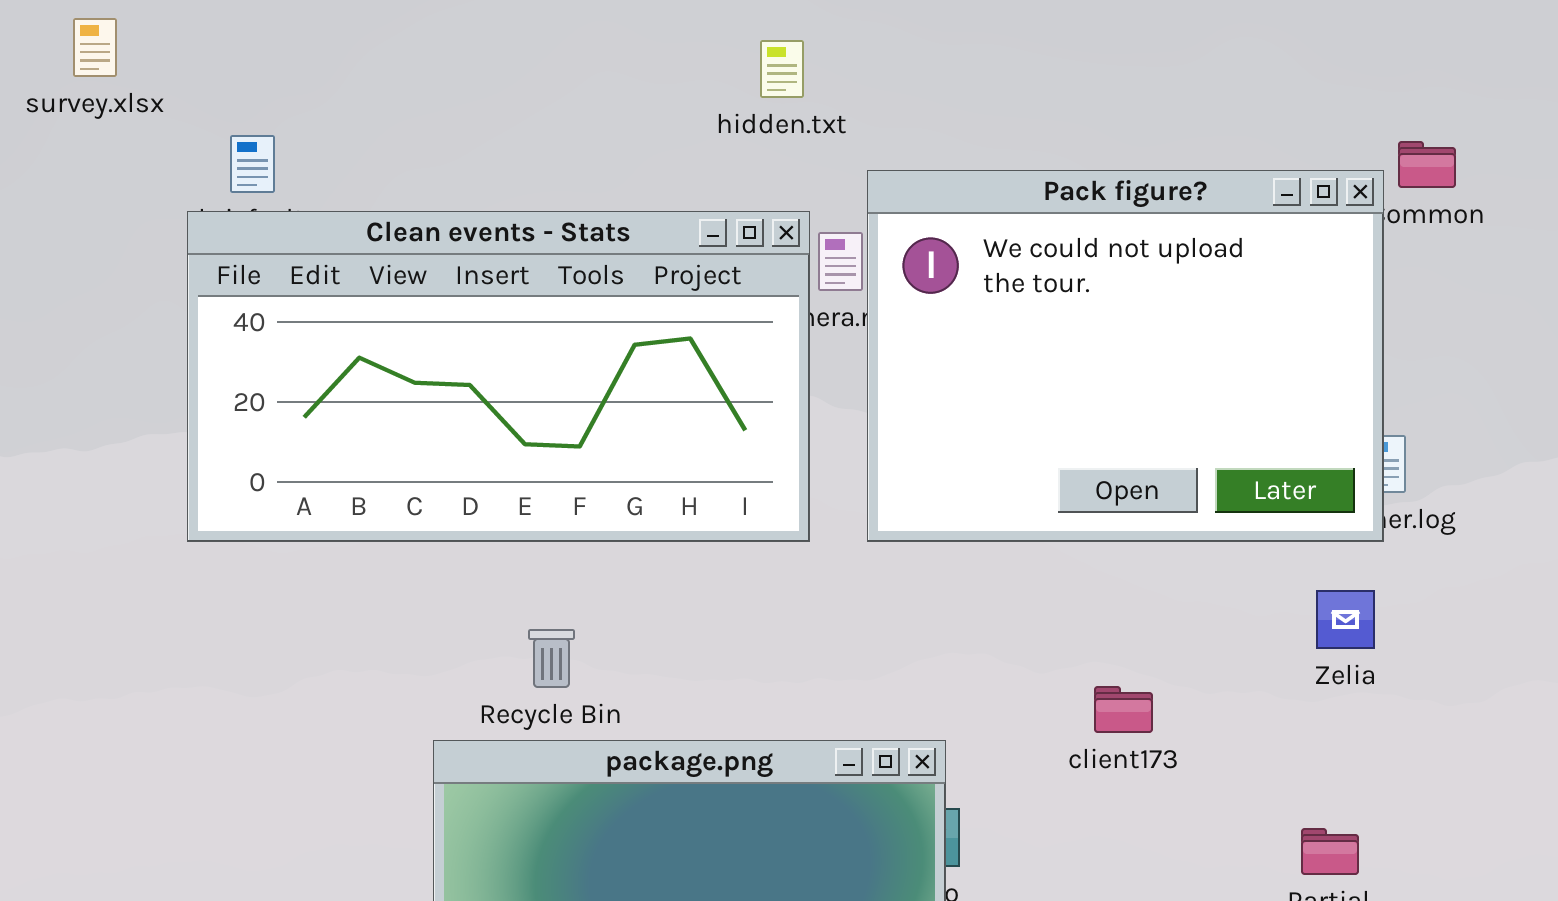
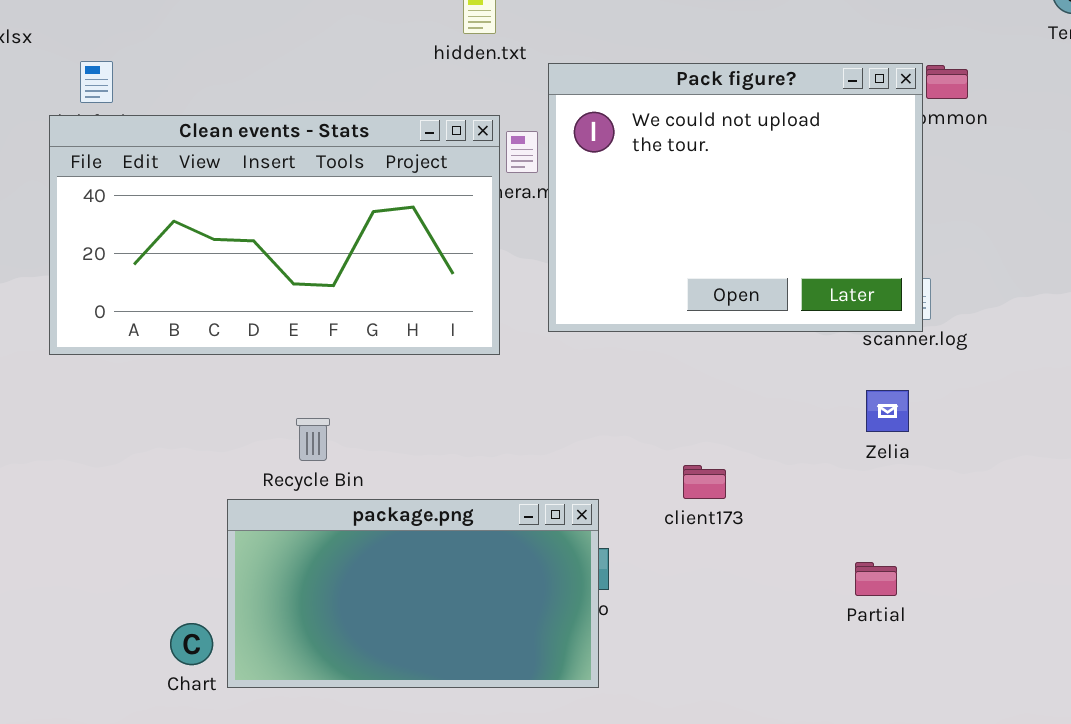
Pack figure?: [867,170,1384,542] -> [548,63,923,332], moved
client173: [1094,686,1153,733] -> [683,465,726,499], moved

